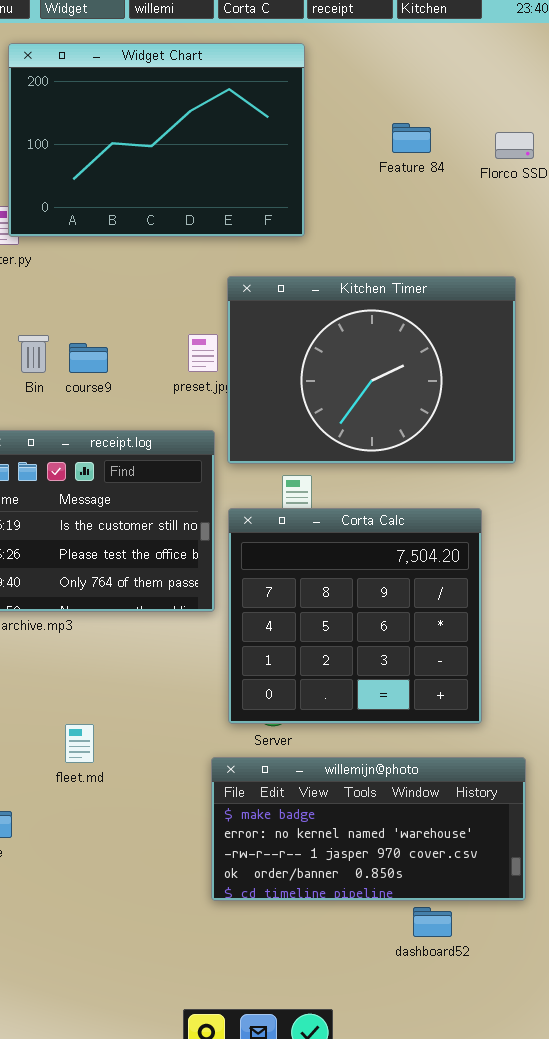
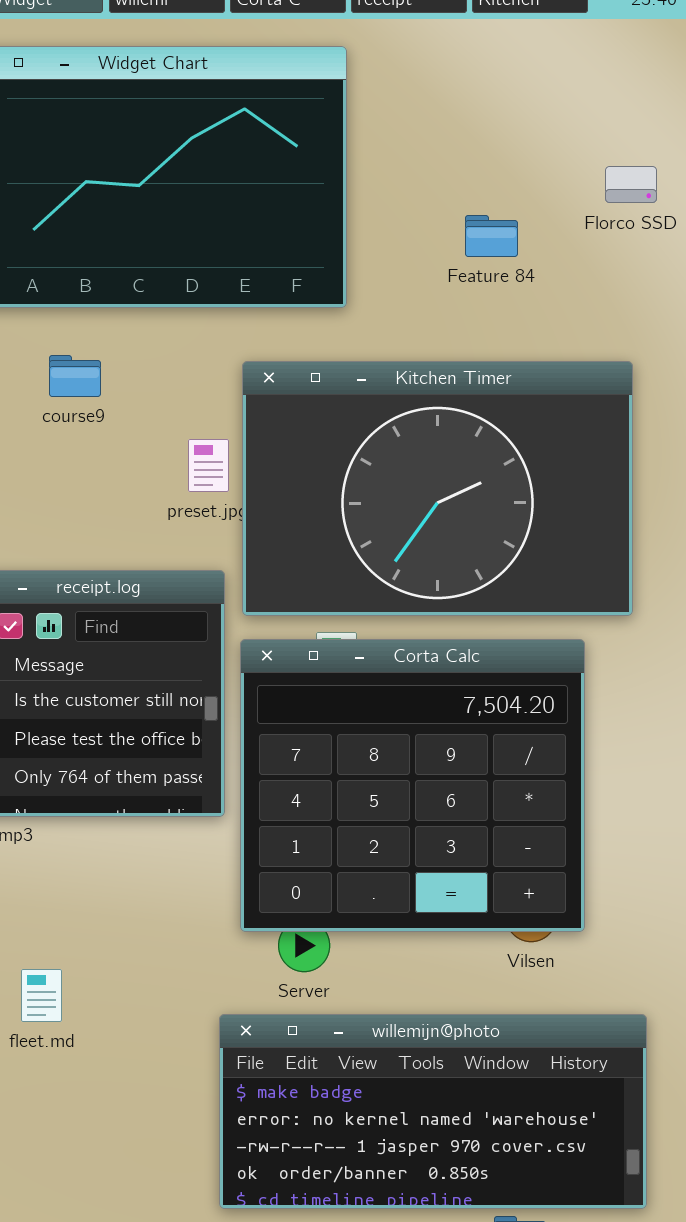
Feature 84: [392,123,431,153] -> [465,215,518,257], moved
course9: [69,343,108,373] -> [49,355,101,397], moved
Corta Calc: [228,508,482,724] -> [240,639,585,932], moved

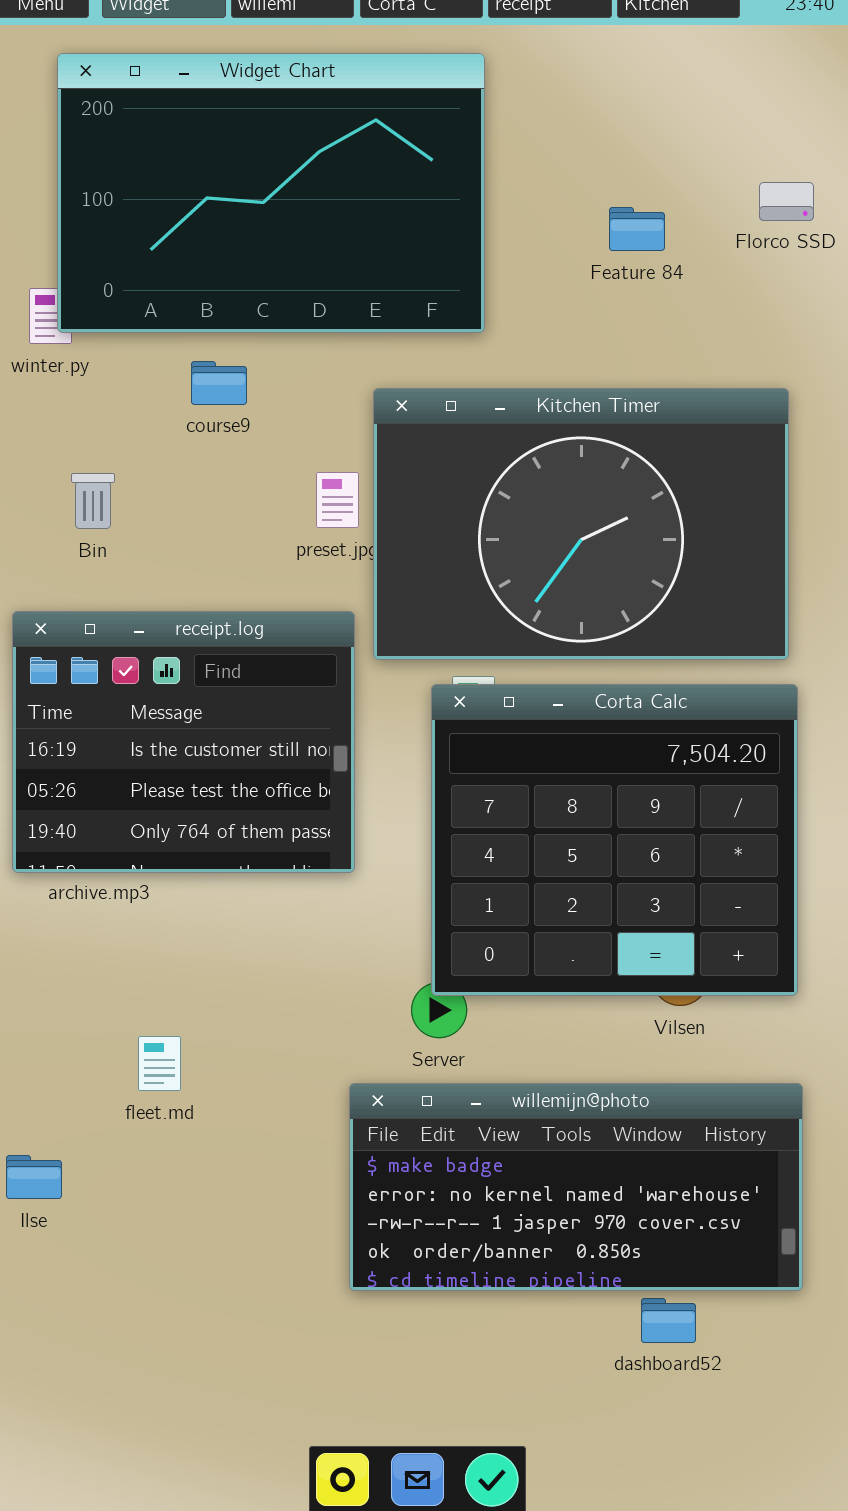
Feature 84: [465,215,518,257] -> [609,207,665,251], moved
course9: [49,355,101,397] -> [191,361,247,405], moved
Corta Calc: [240,639,585,932] -> [431,684,798,996], moved

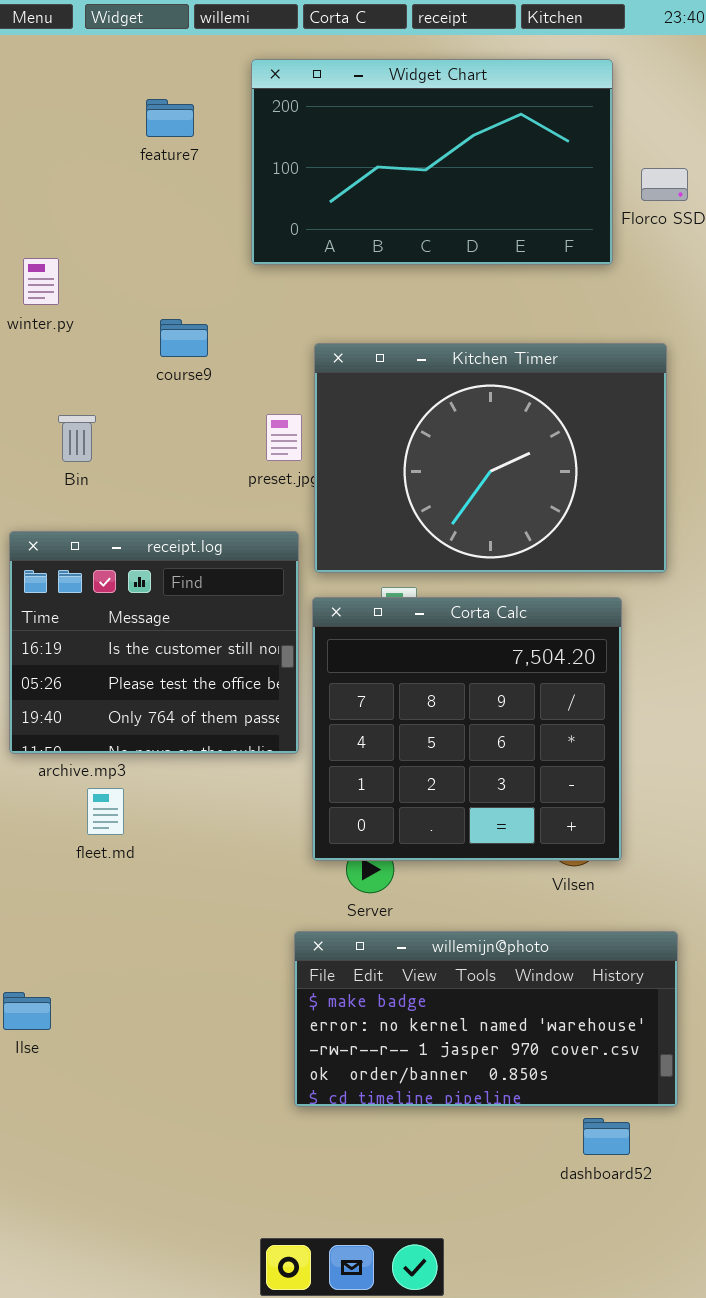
Widget Chart: [57,53,485,333] -> [251,59,613,265], moved, resized
Corta Calc: [431,684,798,996] -> [312,597,622,861], moved
fleet.md: [138,1036,181,1091] -> [87,788,124,835], moved
dashboard52: [641,1298,696,1343] -> [583,1118,630,1155], moved

